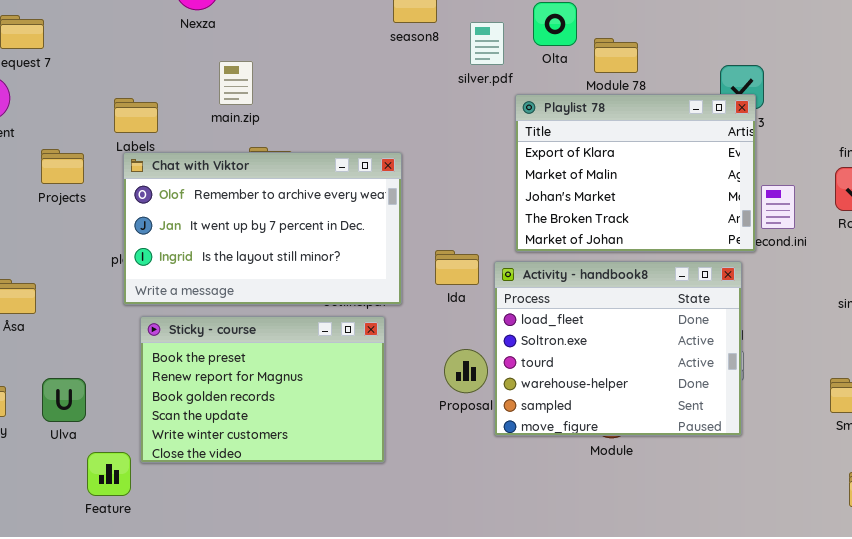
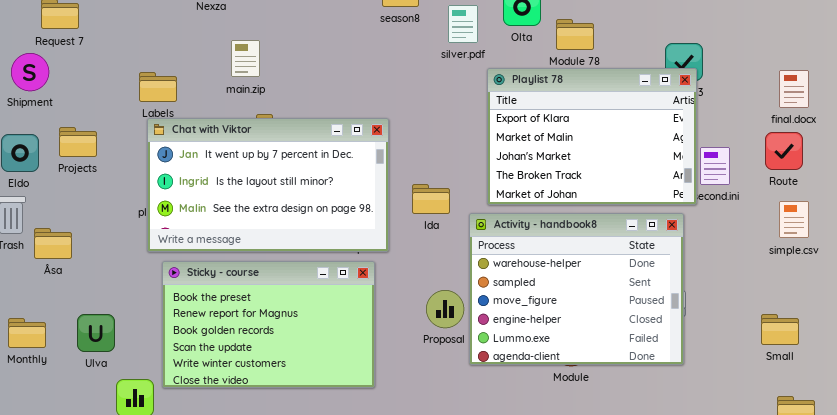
Projects: [41,149,84,184] -> [59,127,97,157], moved
Chat with Viktor: [123,152,402,305] -> [147,118,389,252], scrolled down 1 row
Ida: [435,250,479,285] -> [412,184,450,214], moved
Activity - handbook8: [494,261,742,436] -> [469,213,684,365], scrolled down 3 rows

